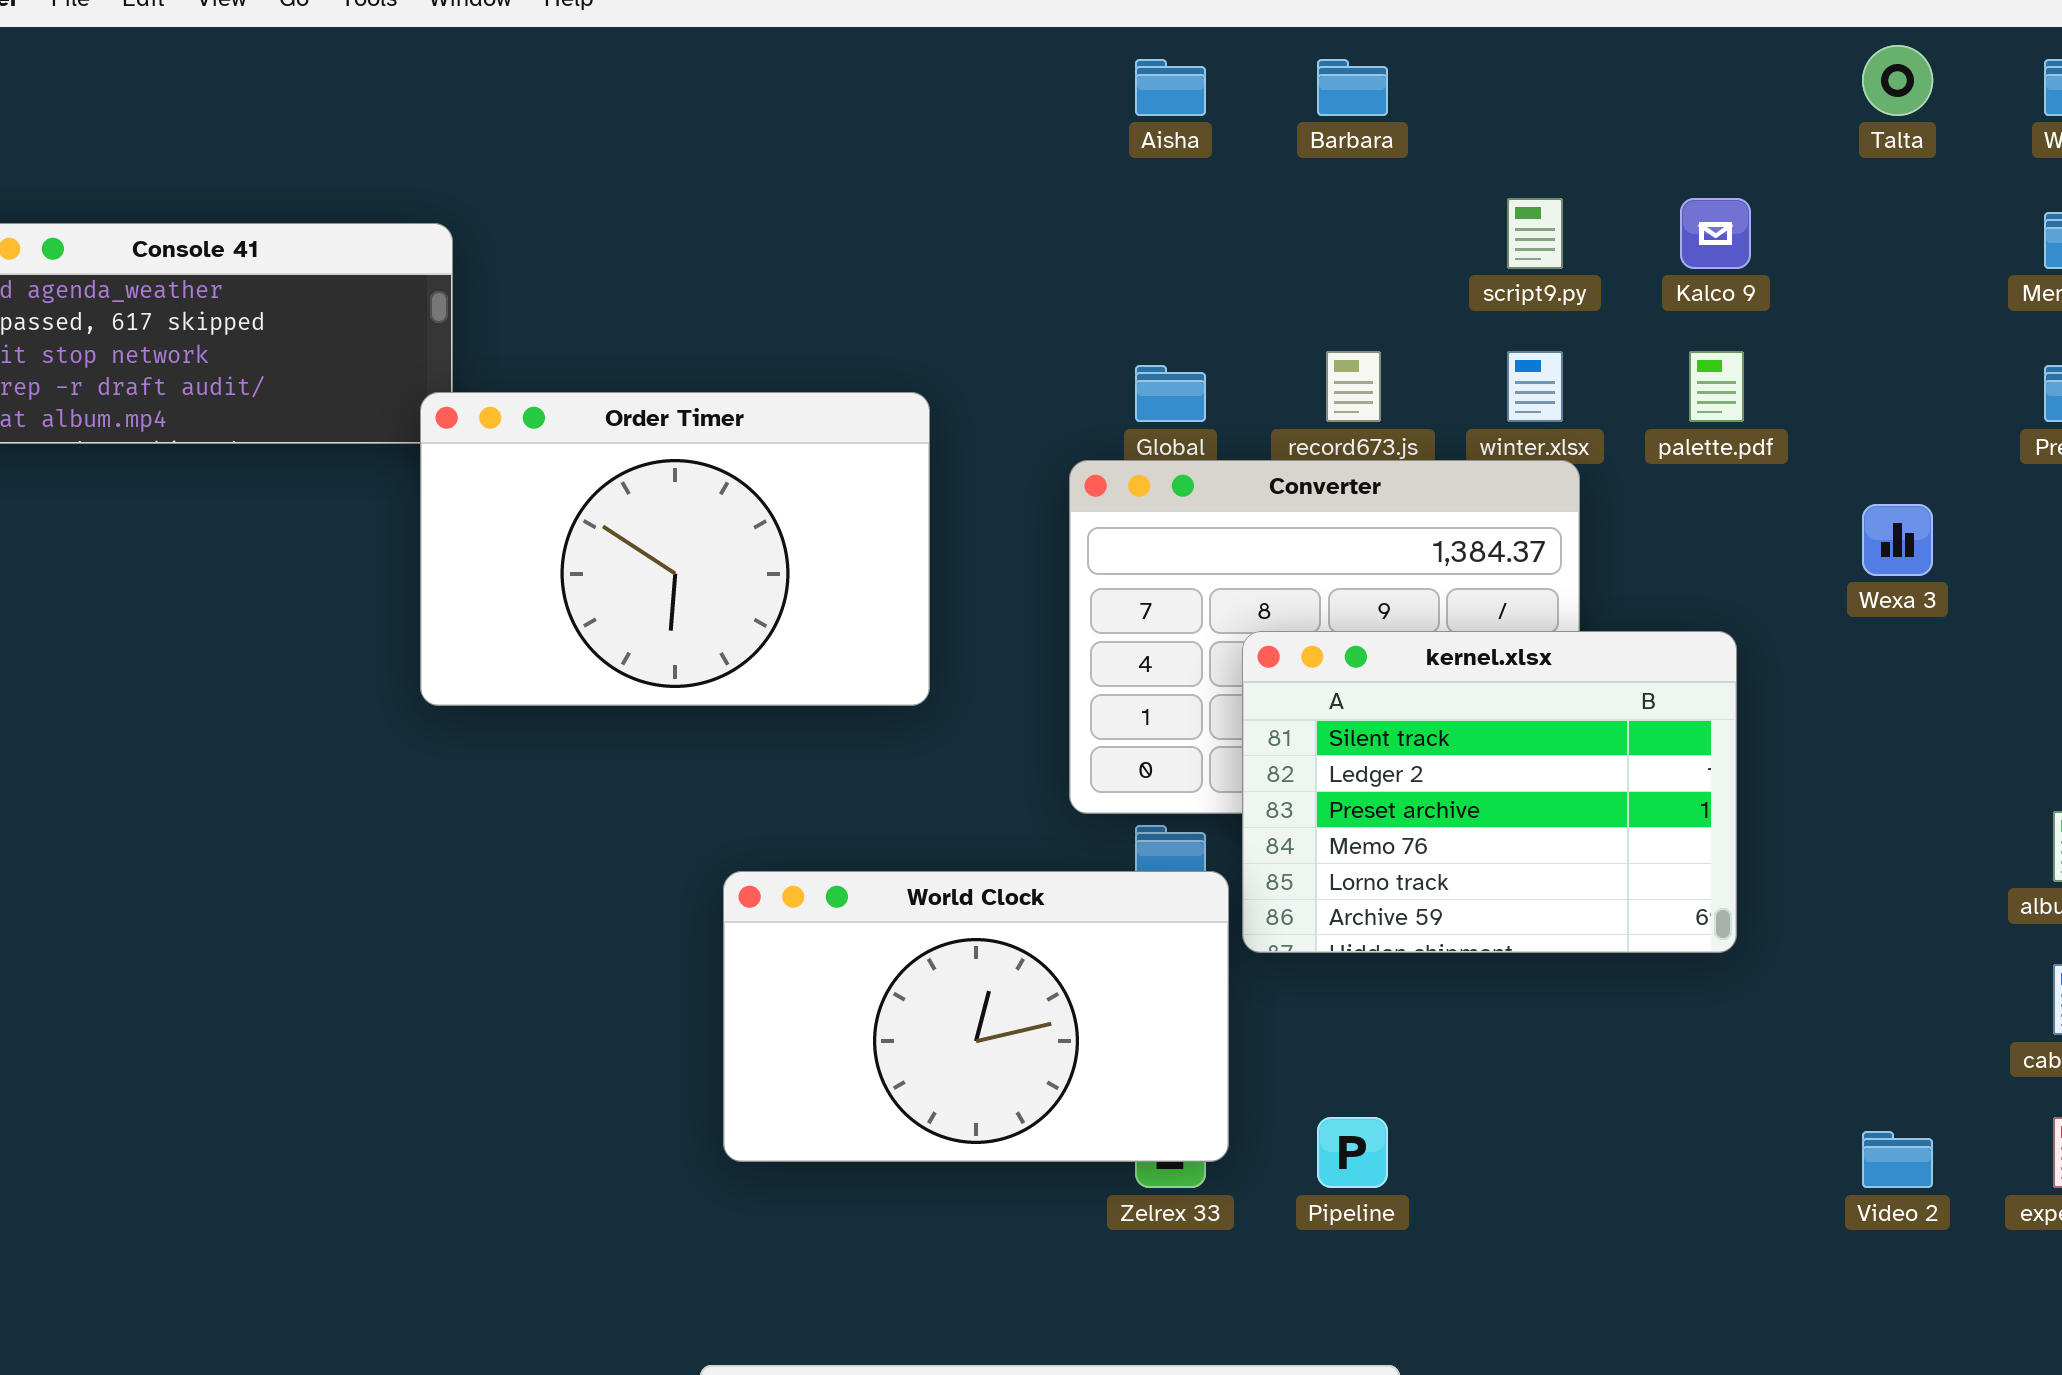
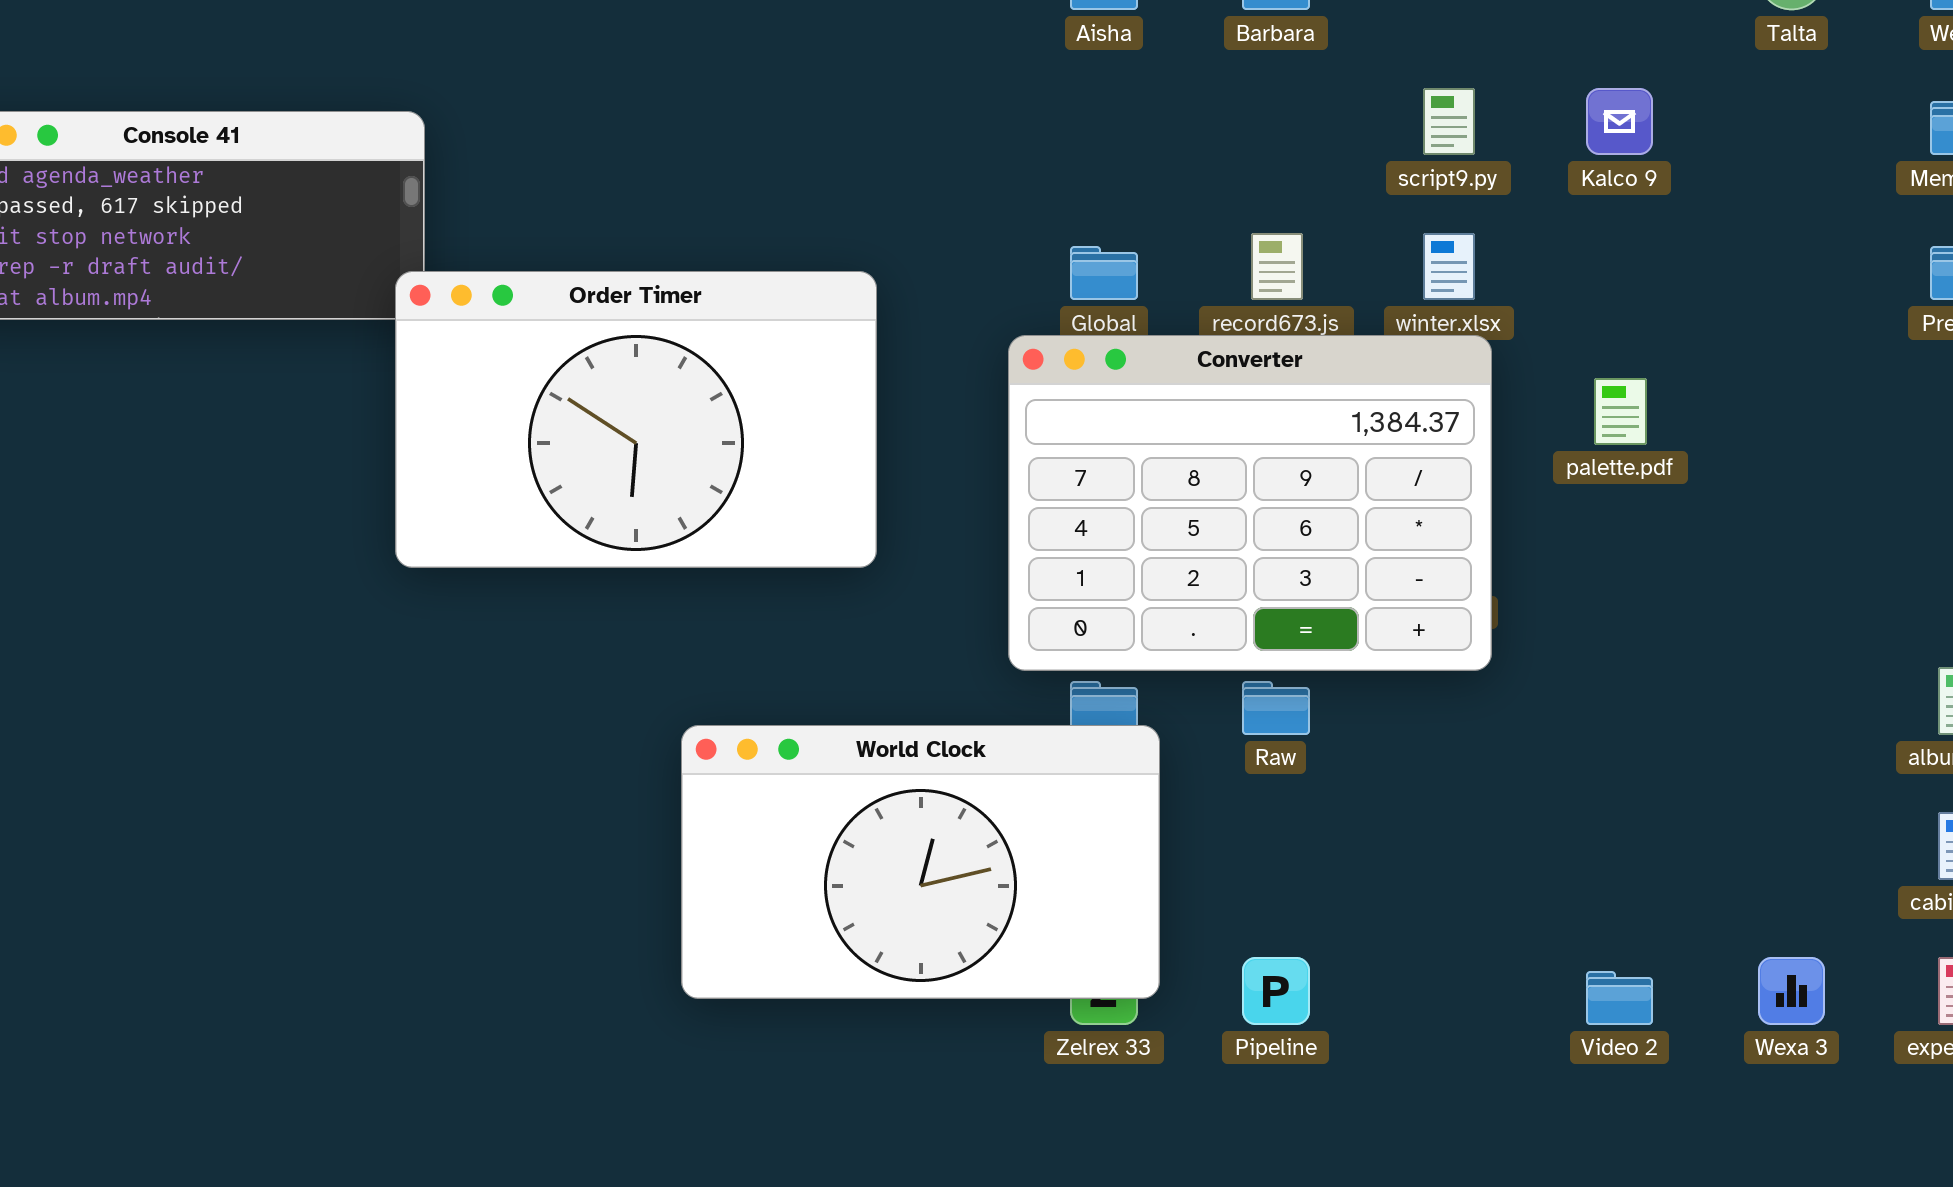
palette.pdf: [1689,351,1744,422] -> [1594,378,1647,445], moved
Wexa 3: [1862,504,1933,576] -> [1758,957,1825,1025], moved
kernel.xlsx: [1242,631,1737,953] -> none, closed
Video 2: [1862,1131,1933,1188] -> [1586,971,1653,1025], moved

